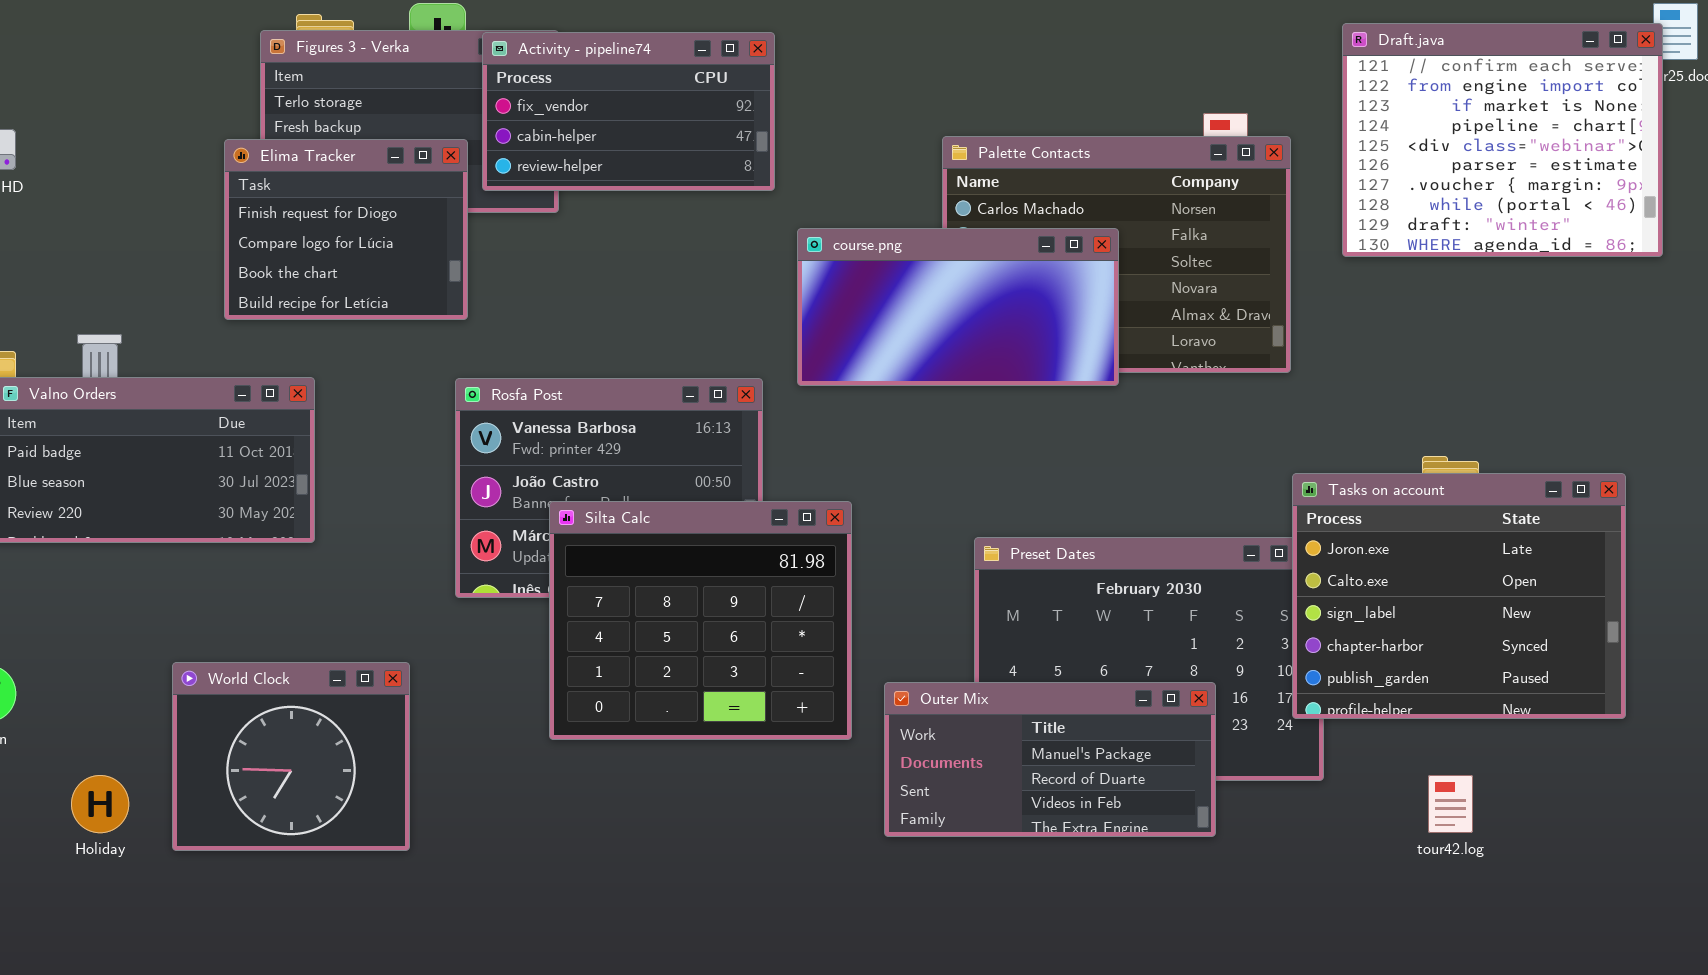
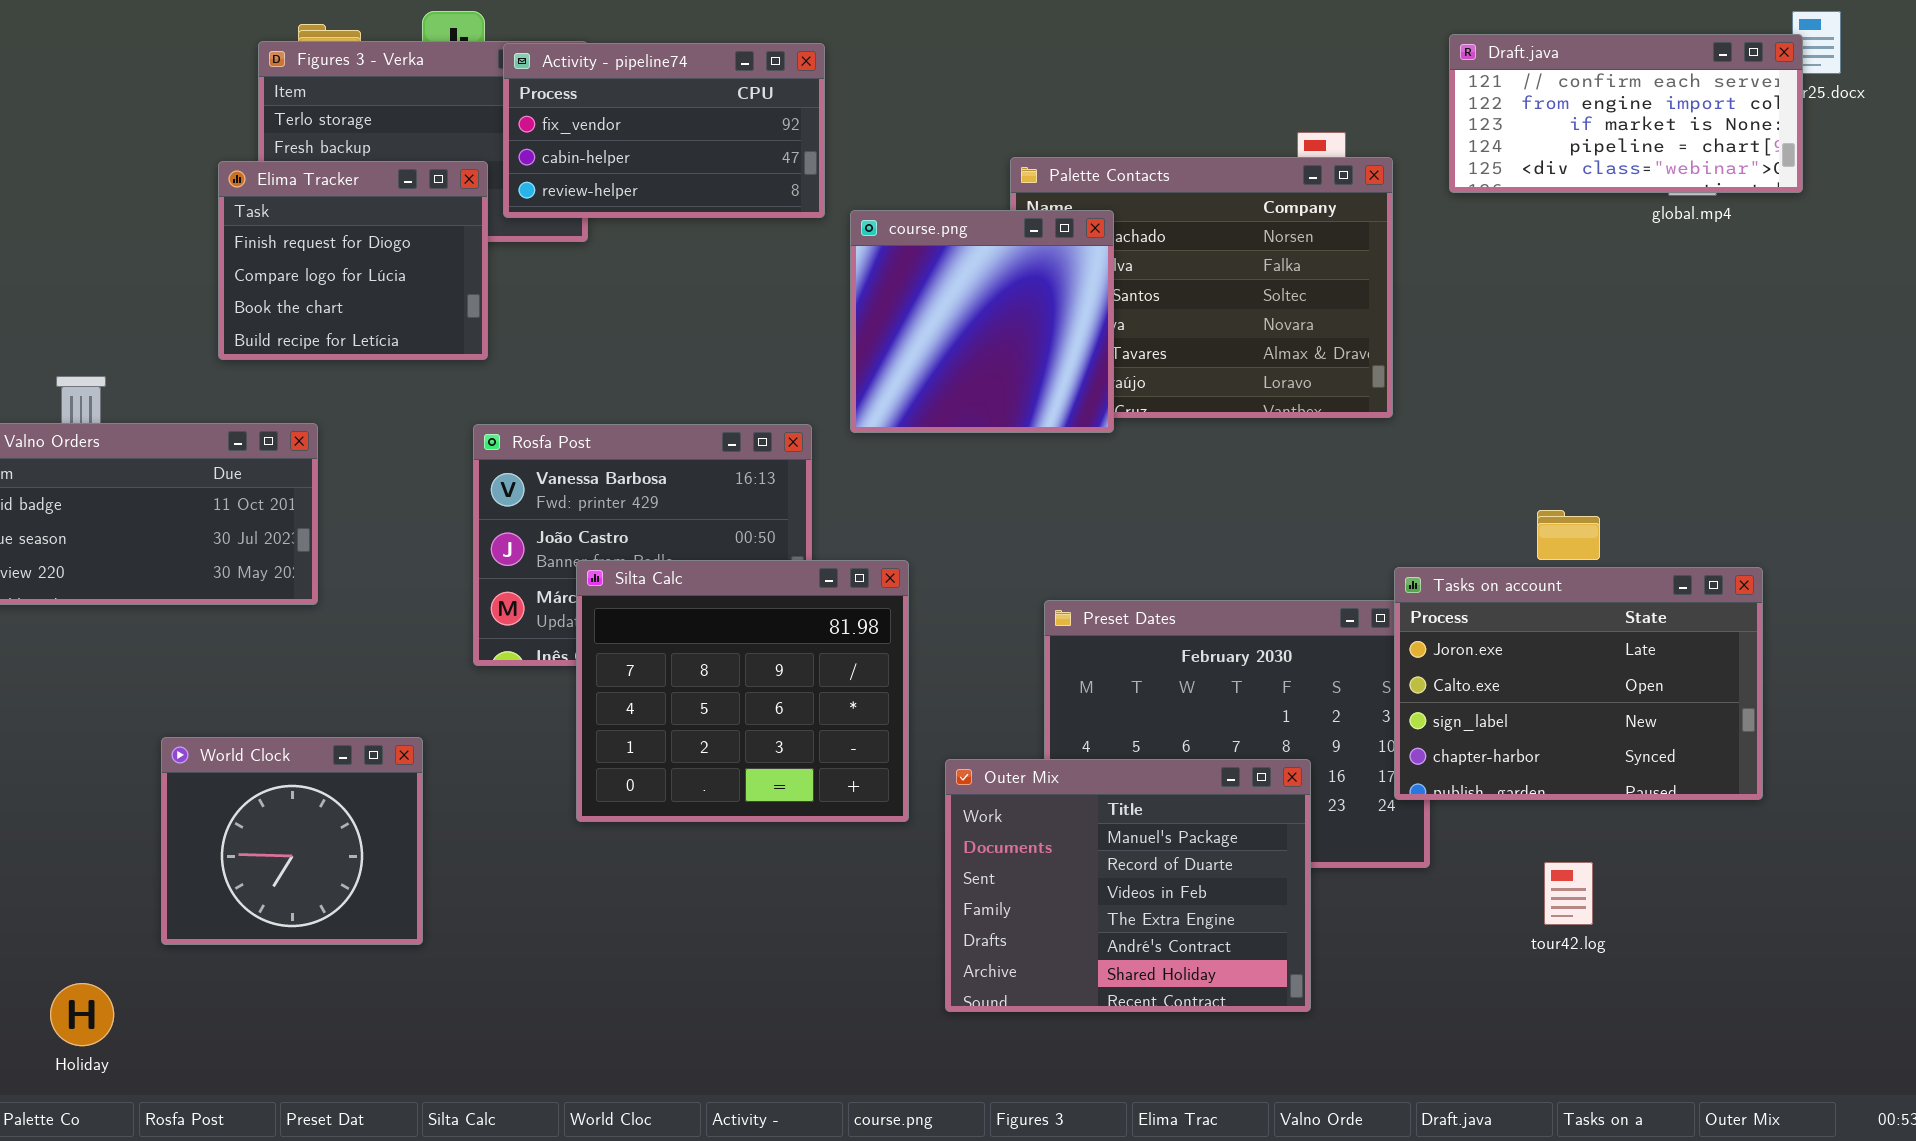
Draft.java: [1342,23,1663,257] -> [1449,34,1803,193], resized
course.png: [797,228,1119,386] -> [850,210,1114,433], resized
Tasks on account: [1292,473,1626,719] -> [1394,567,1763,800], resized
Outer Mix: [884,682,1216,837] -> [945,759,1311,1012], resized
Holiday: [71,775,129,833] -> [50,983,114,1046], moved

